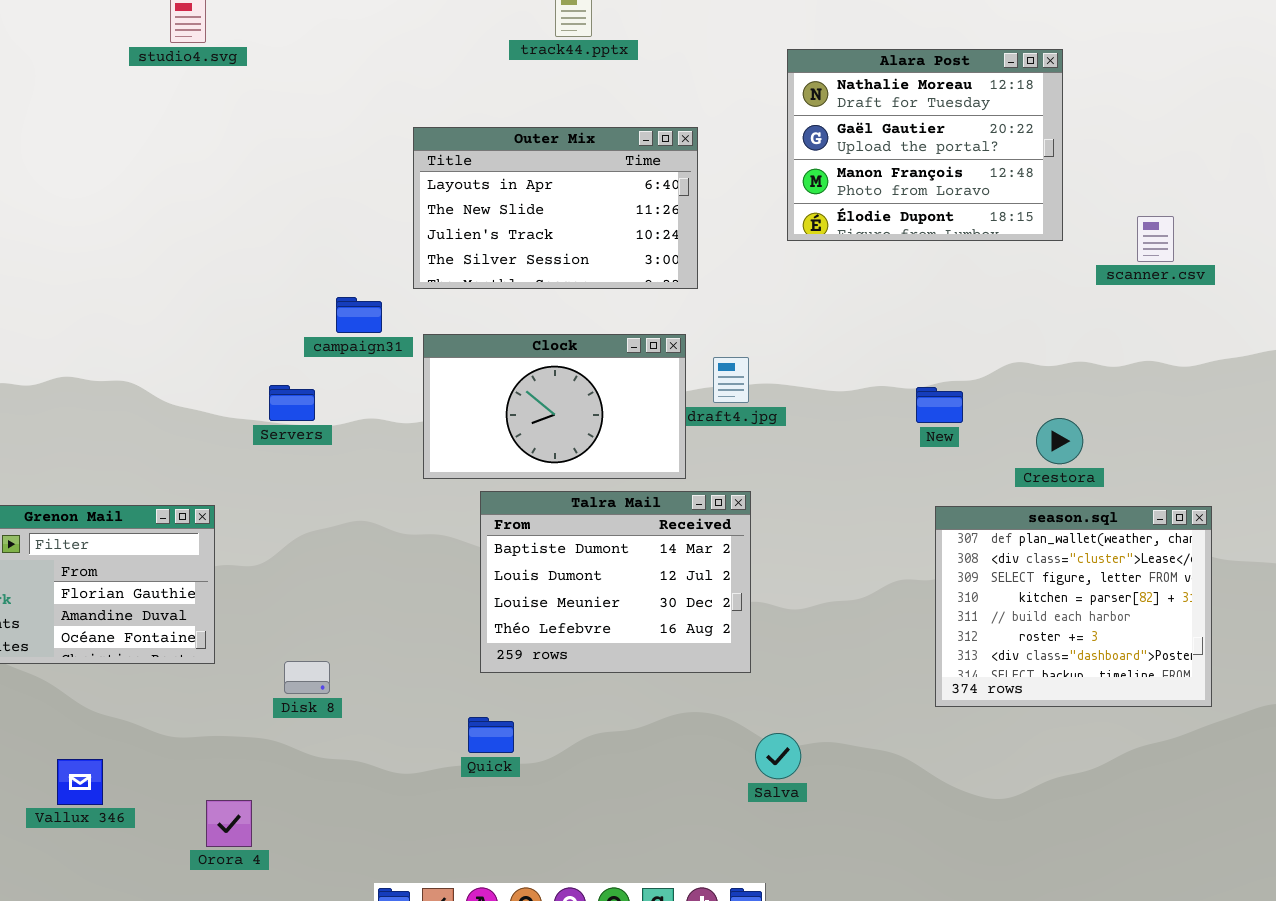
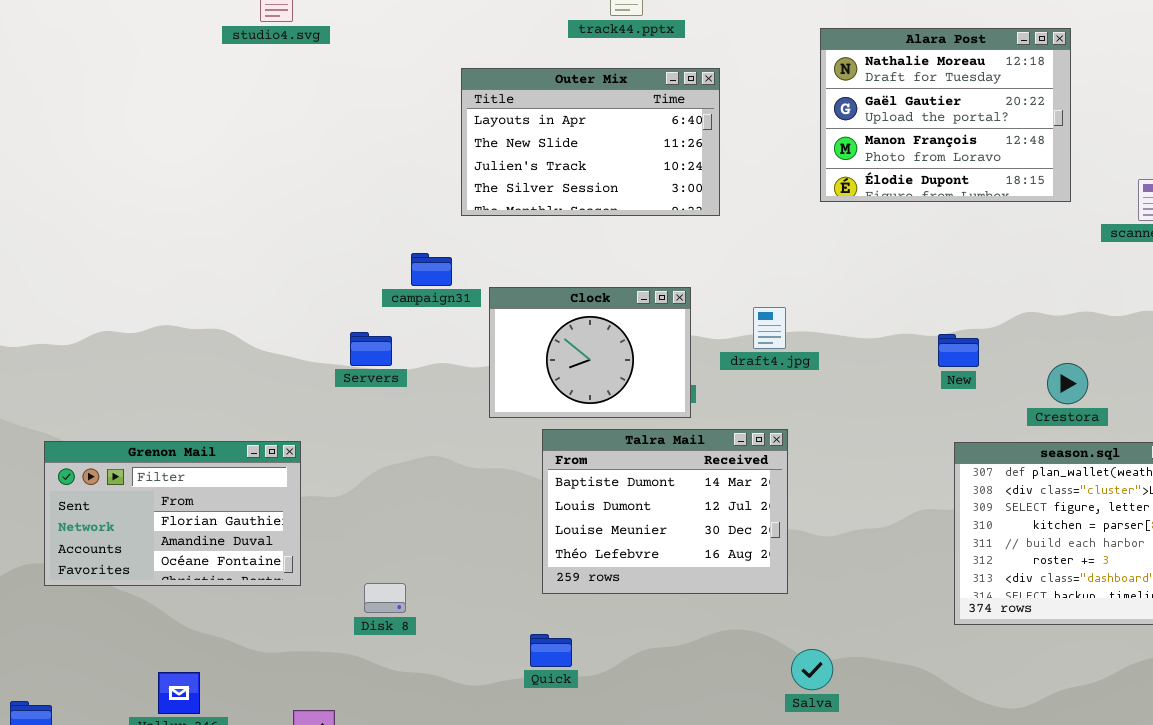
Outer Mix: [413,127,698,289] -> [461,68,720,216], moved
Clock: [423,334,686,479] -> [489,287,691,418], resized

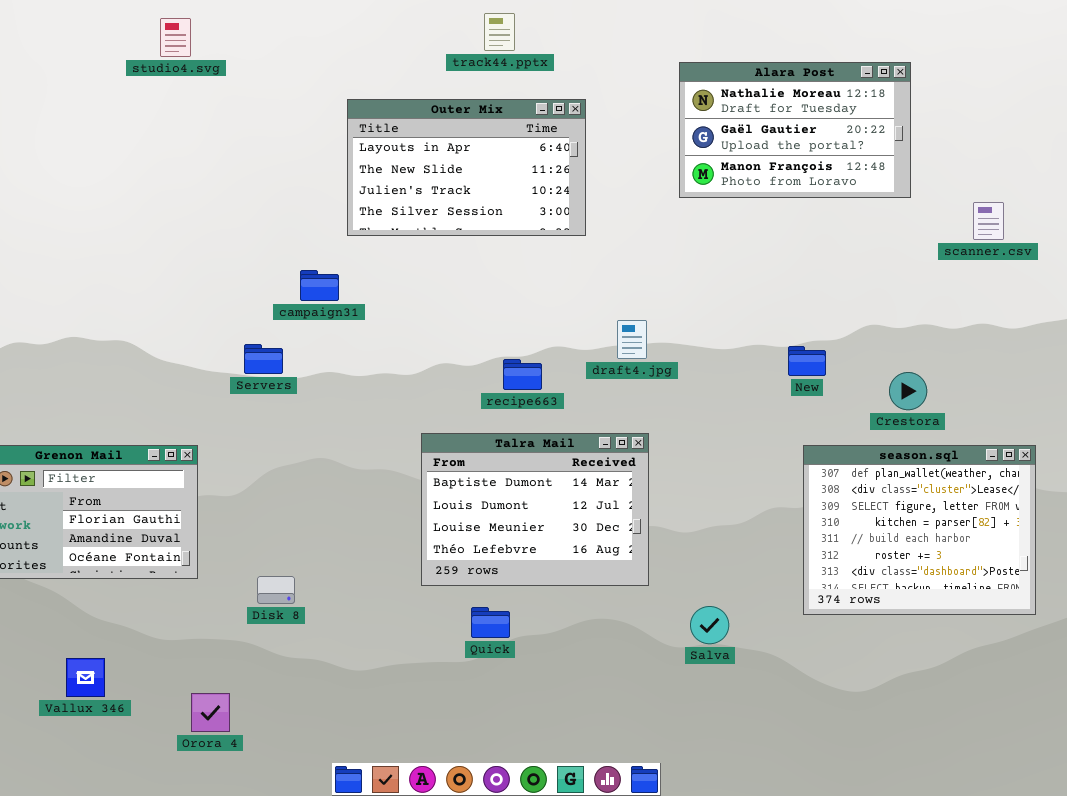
Alara Post: [820,28,1071,202] -> [679,62,911,198], resized
Clock: [489,287,691,418] -> none, closed
Quick: [530,634,572,667] -> [471,607,510,638], moved
Salva: [791,649,833,690] -> [690,606,729,644], moved

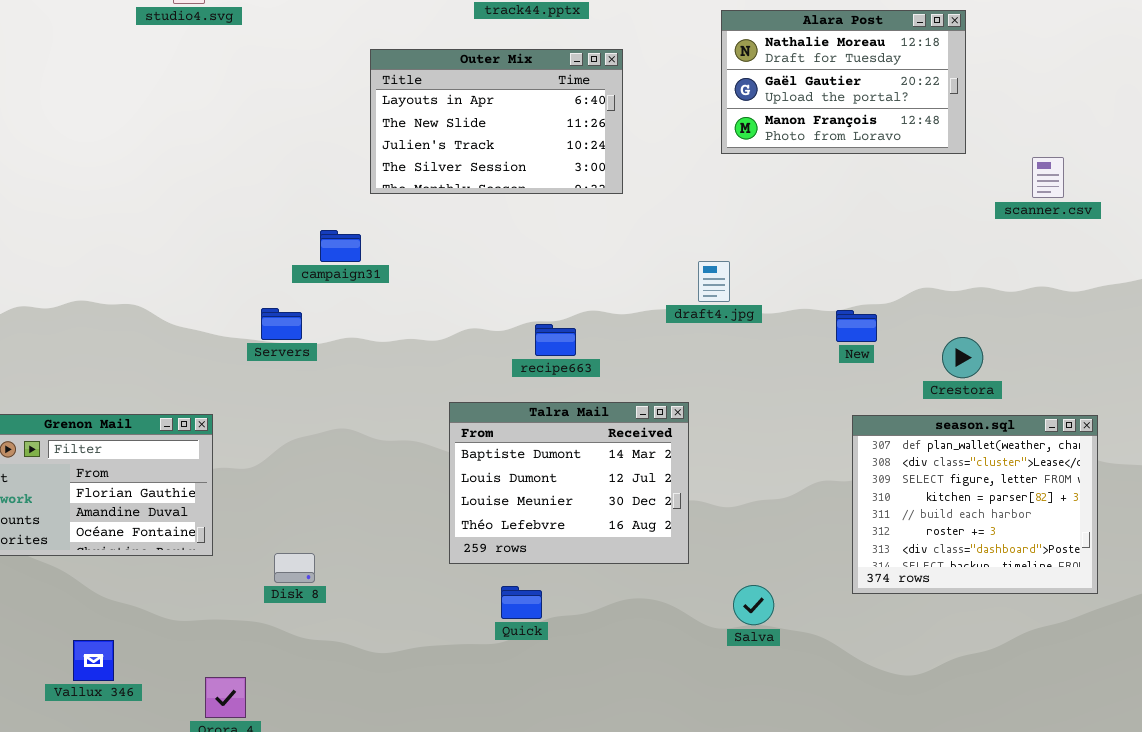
draft4.jpg: [617,320,647,359] -> [698,261,730,302], moved

